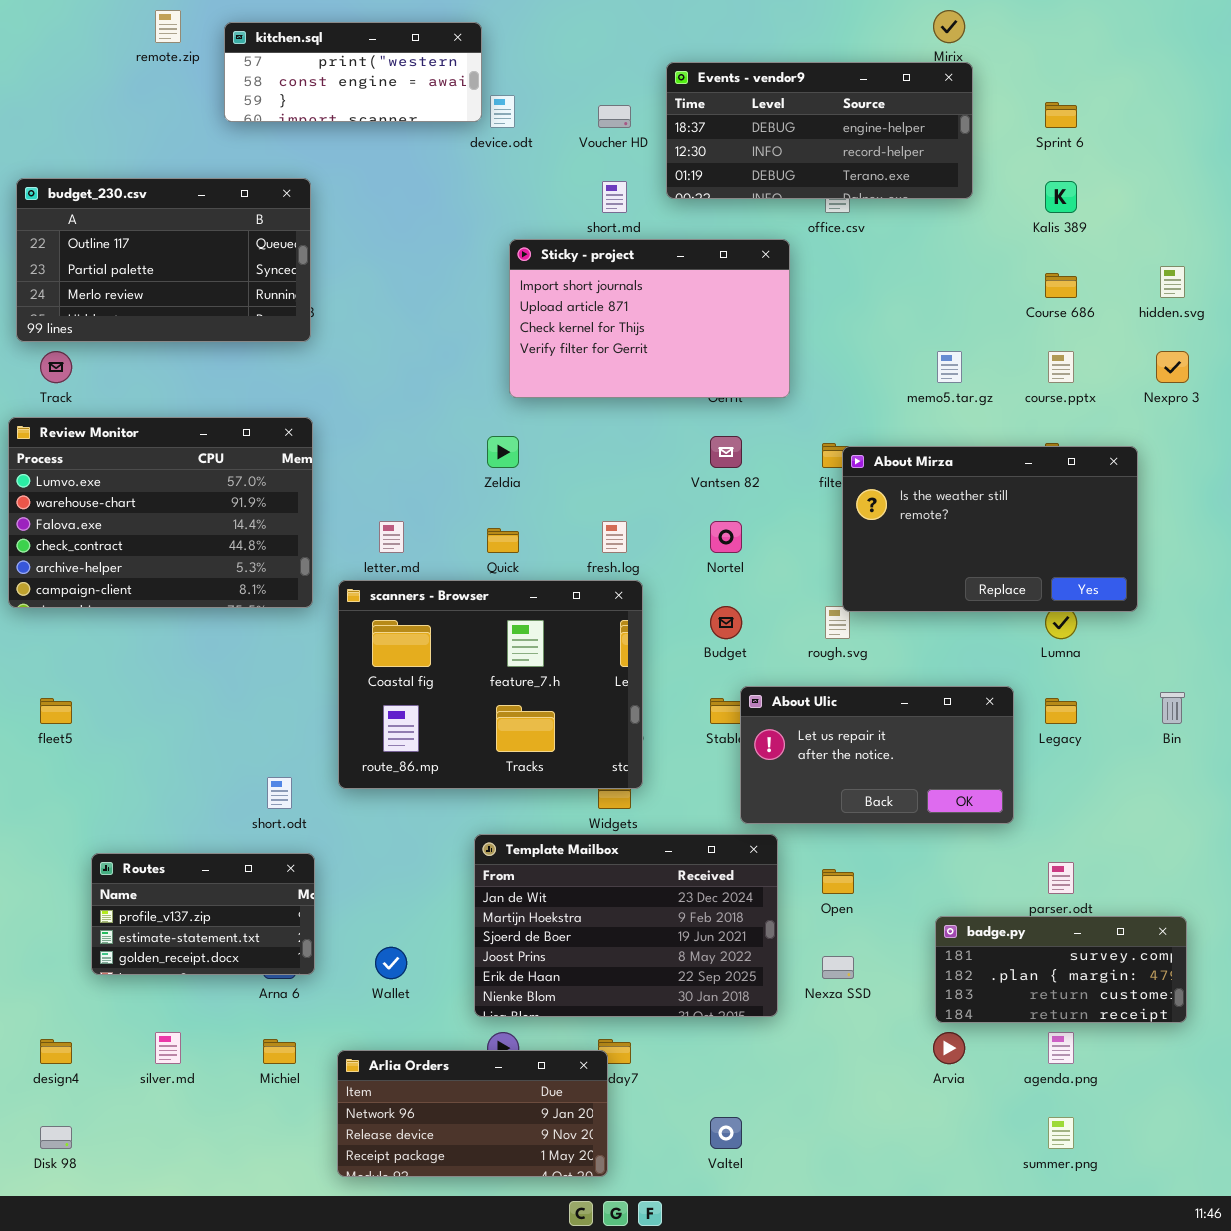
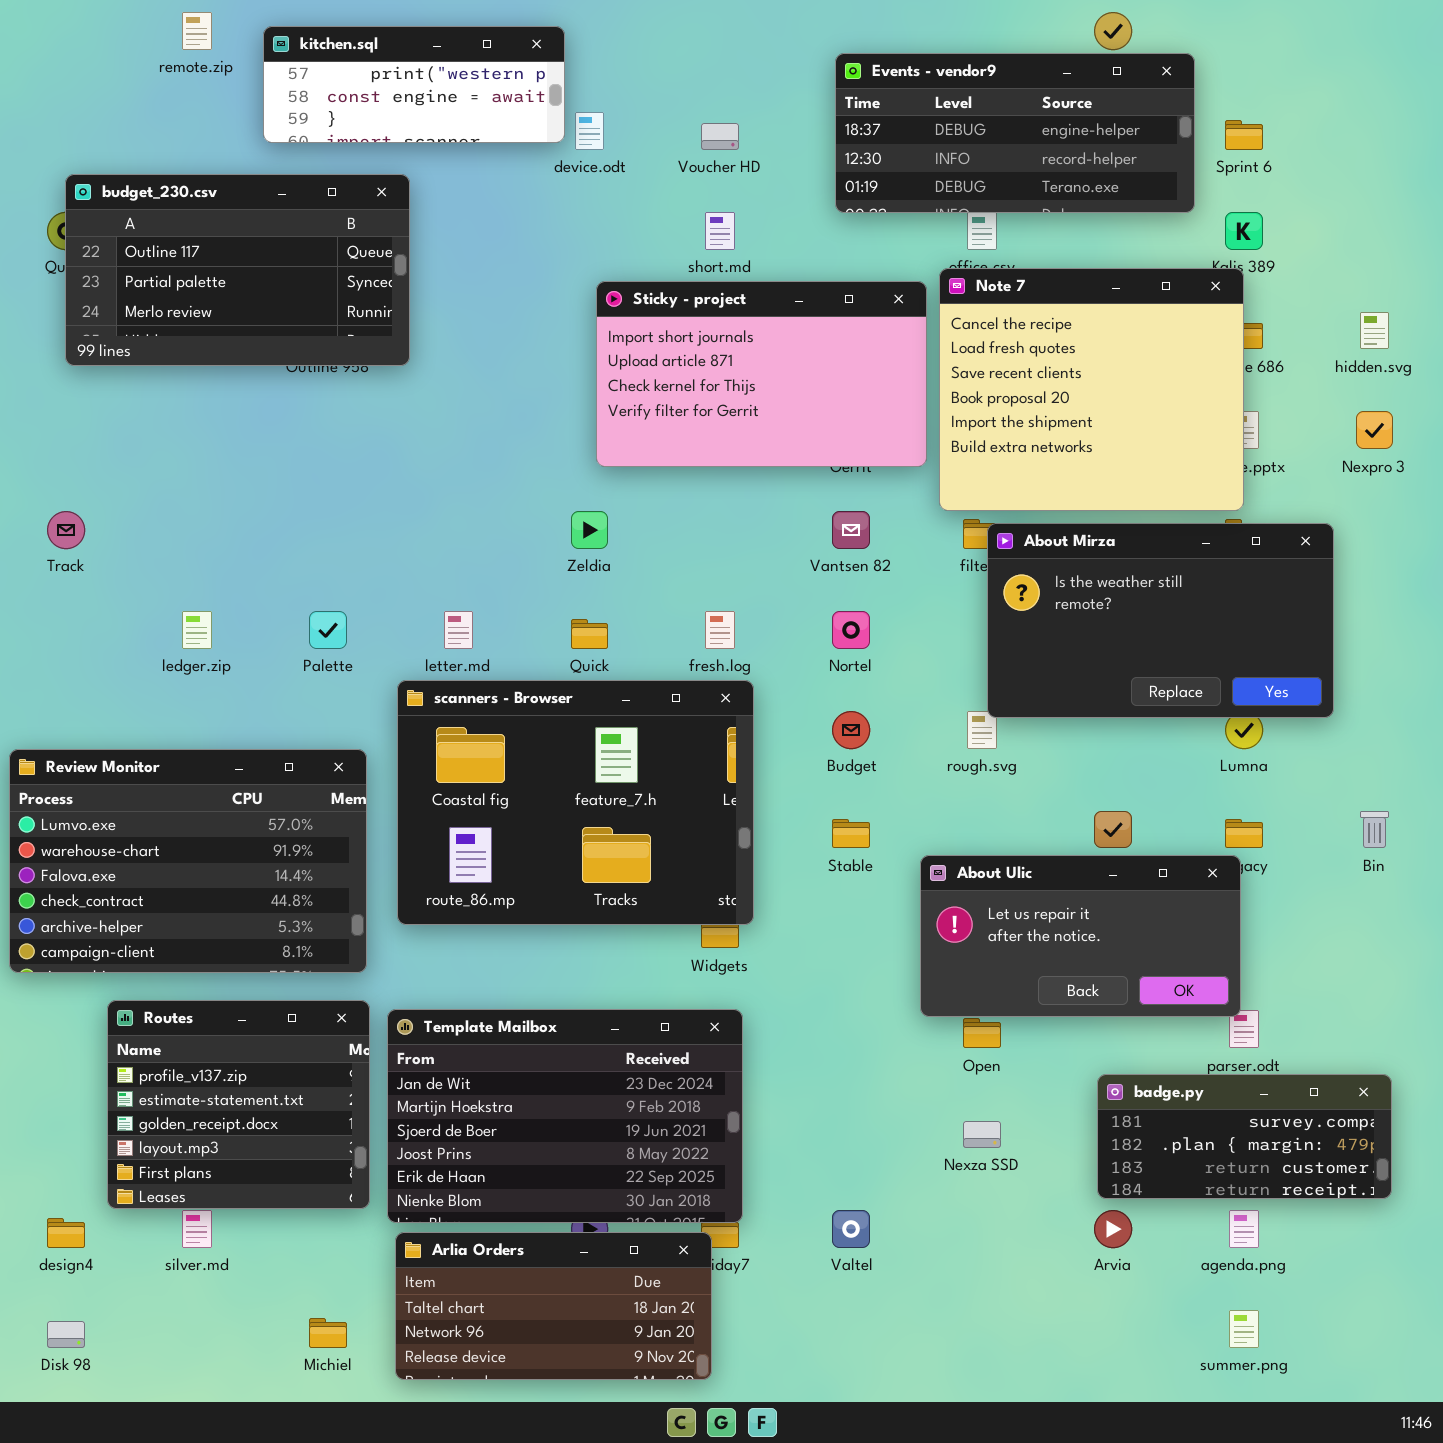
Events - vendor9: [666,62,973,199] -> [835,53,1195,213], moved
budget_230.csv: [16,178,311,342] -> [65,174,410,366], moved
Note 7: none -> [939,268,1244,511], opened
Track: [40,351,72,383] -> [47,511,85,549], moved
Review Monitor: [8,417,313,608] -> [9,749,367,973], moved
About Ulic: [740,686,1014,824] -> [920,855,1241,1017], moved
Template Mailbox: [474,834,778,1017] -> [387,1009,743,1223], moved
Routes: [91,853,315,975] -> [107,1000,370,1209], resized
Michiel: [263,1039,296,1064] -> [309,1318,347,1348], moved
Arlia Orders: [337,1050,608,1177] -> [395,1232,712,1380], scrolled up 1 row
Valtel: [710,1117,742,1149] -> [832,1210,870,1248], moved

